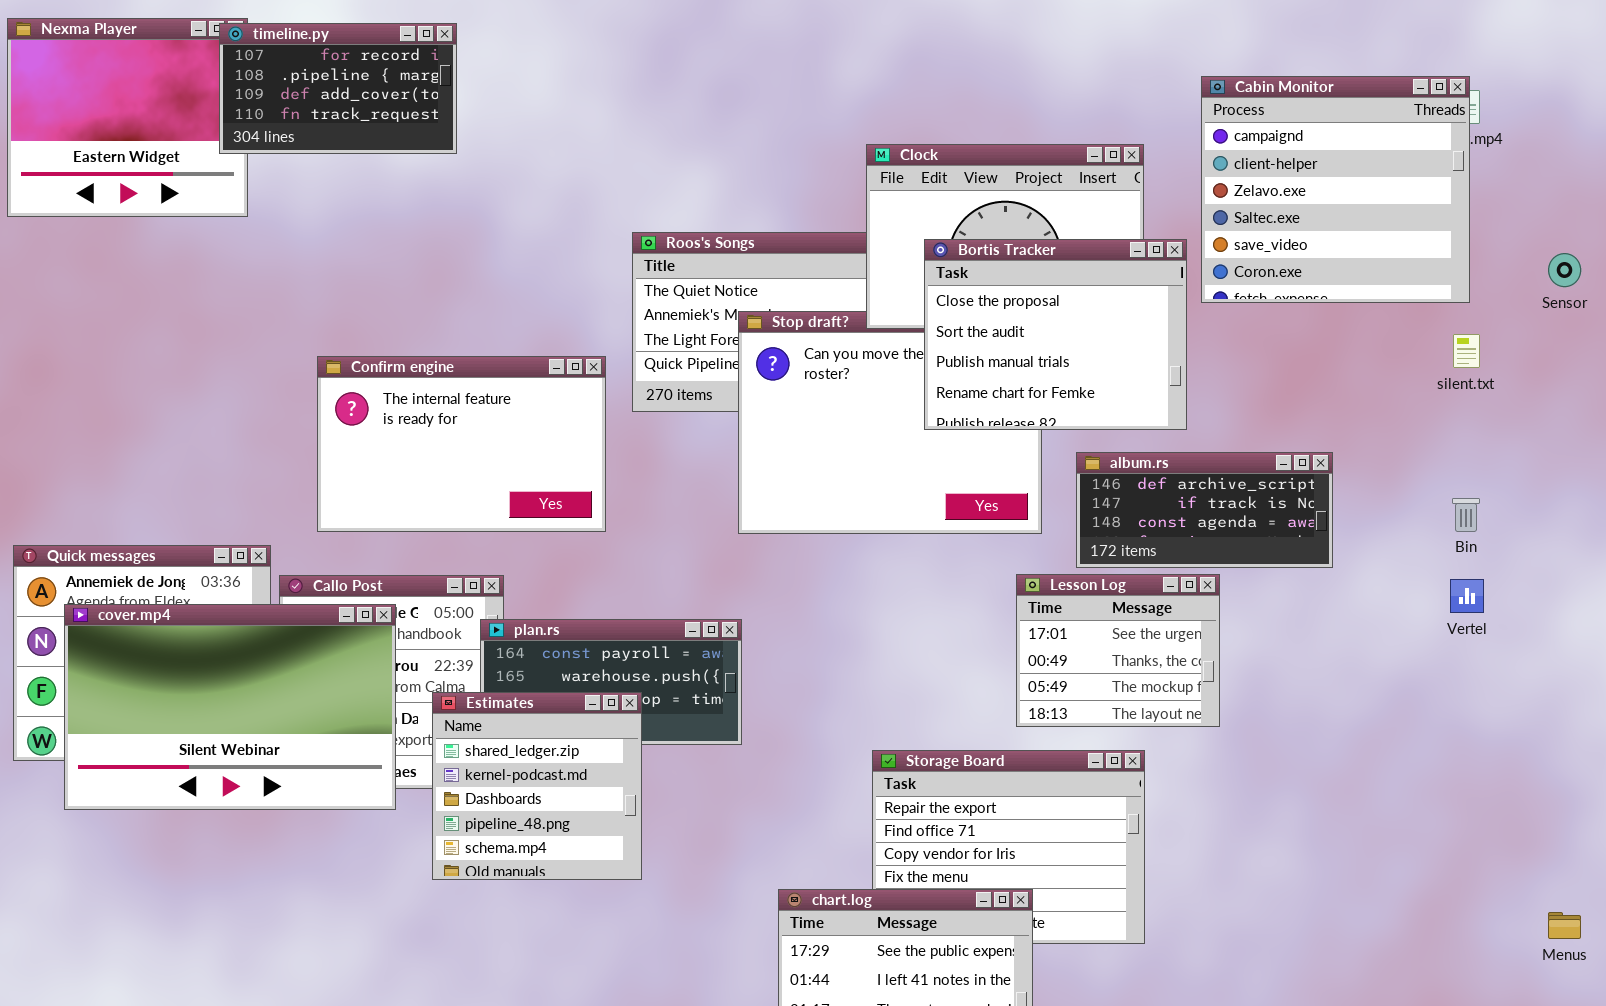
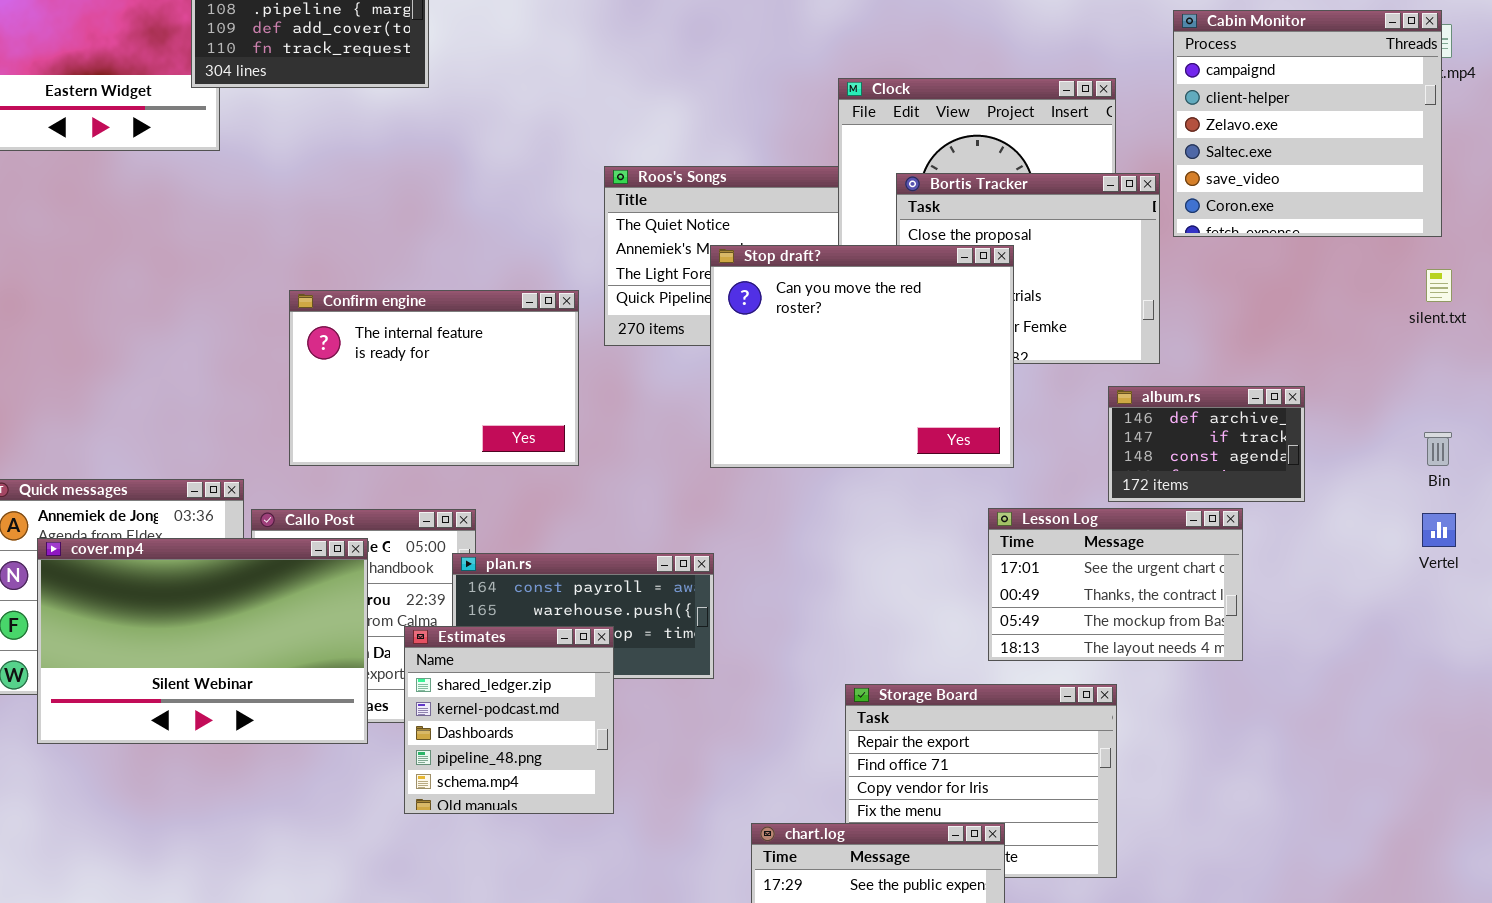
Stop draft?: [738,311,1042,534] -> [710,245,1014,468], raised
album.rs: [1076,452,1333,568] -> [1108,386,1305,502], resized
Lesson Log: [1016,574,1220,727] -> [988,508,1243,661], resized

